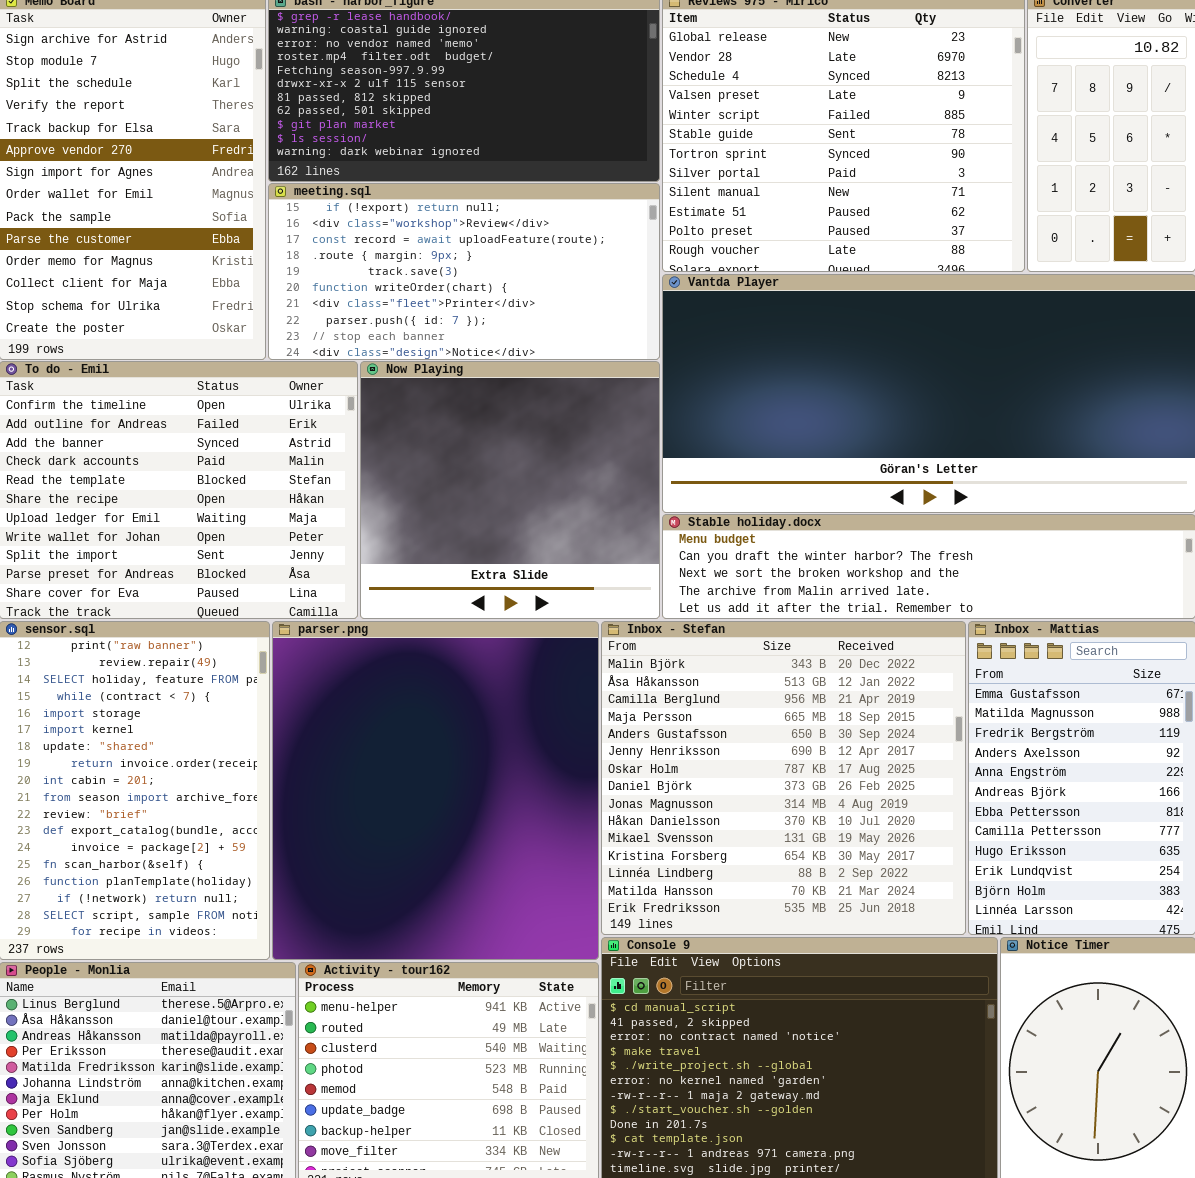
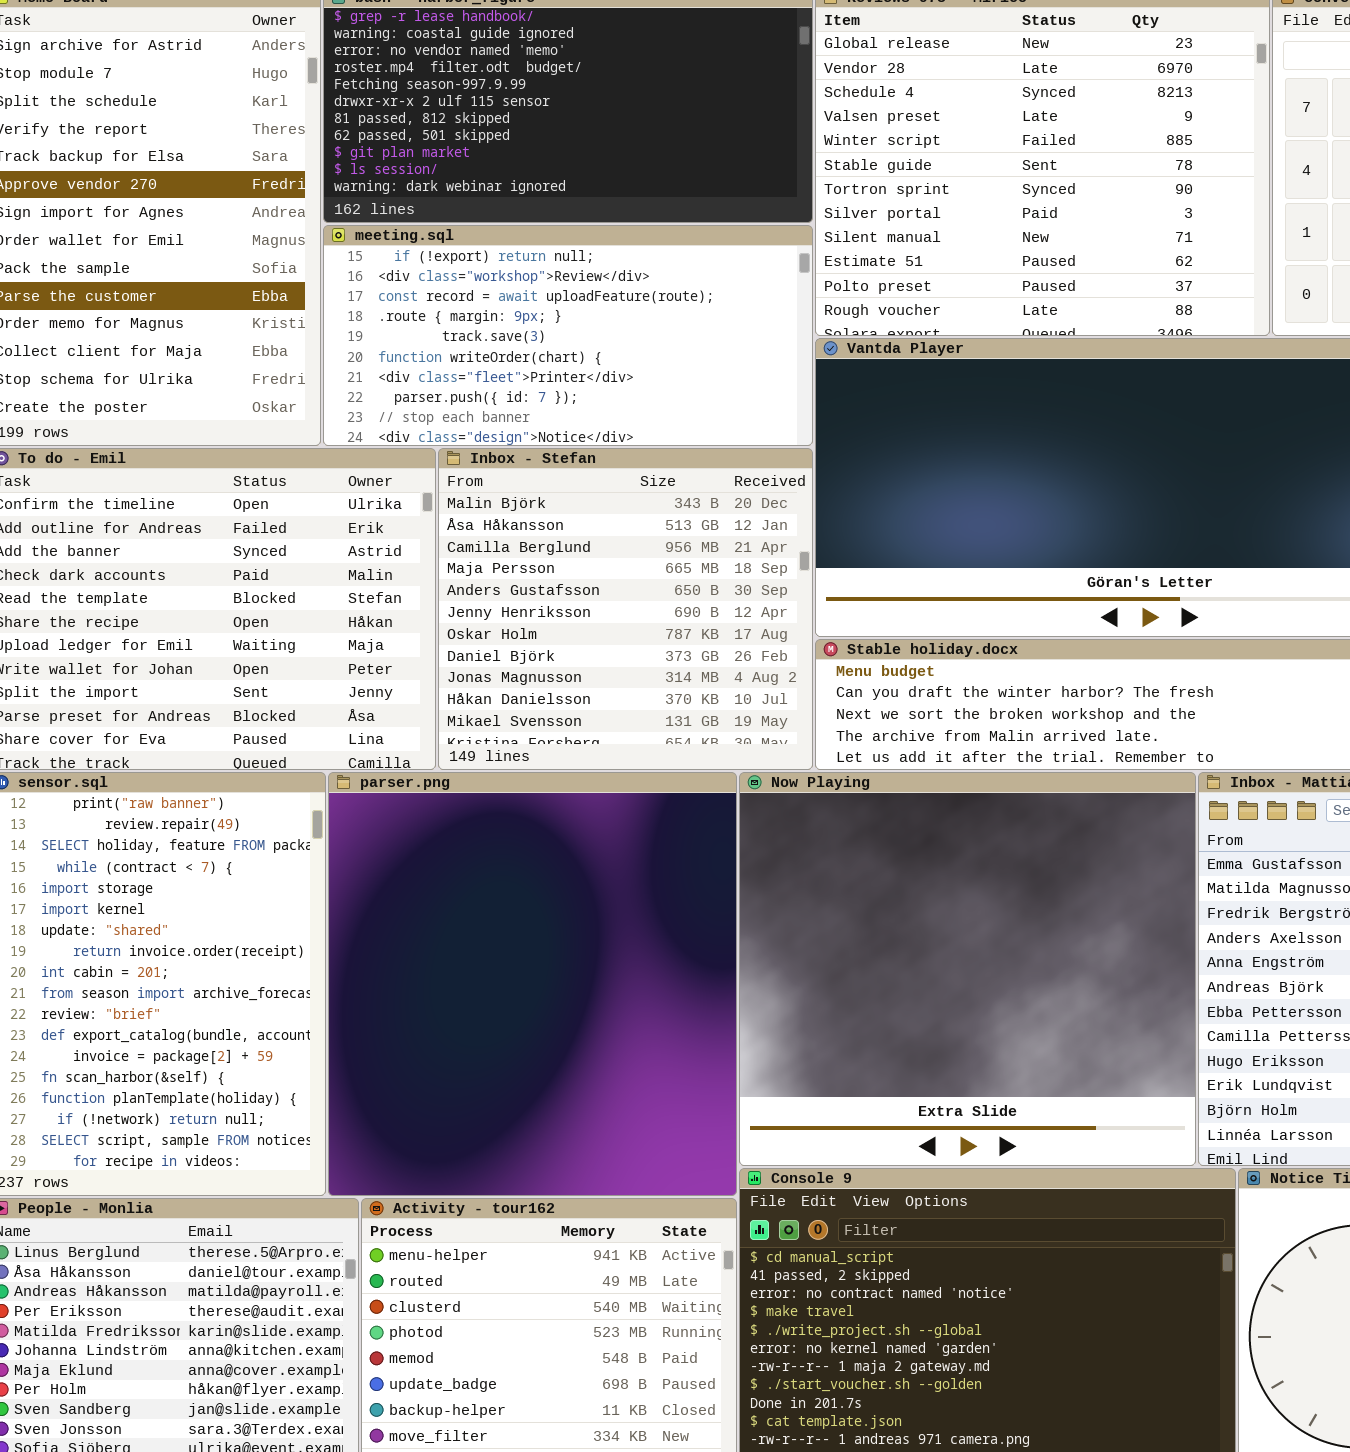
Now Playing: [360,361,660,619] -> [739,772,1196,1166], moved, resized
Inbox - Stefan: [601,621,966,935] -> [438,448,813,770], moved, resized

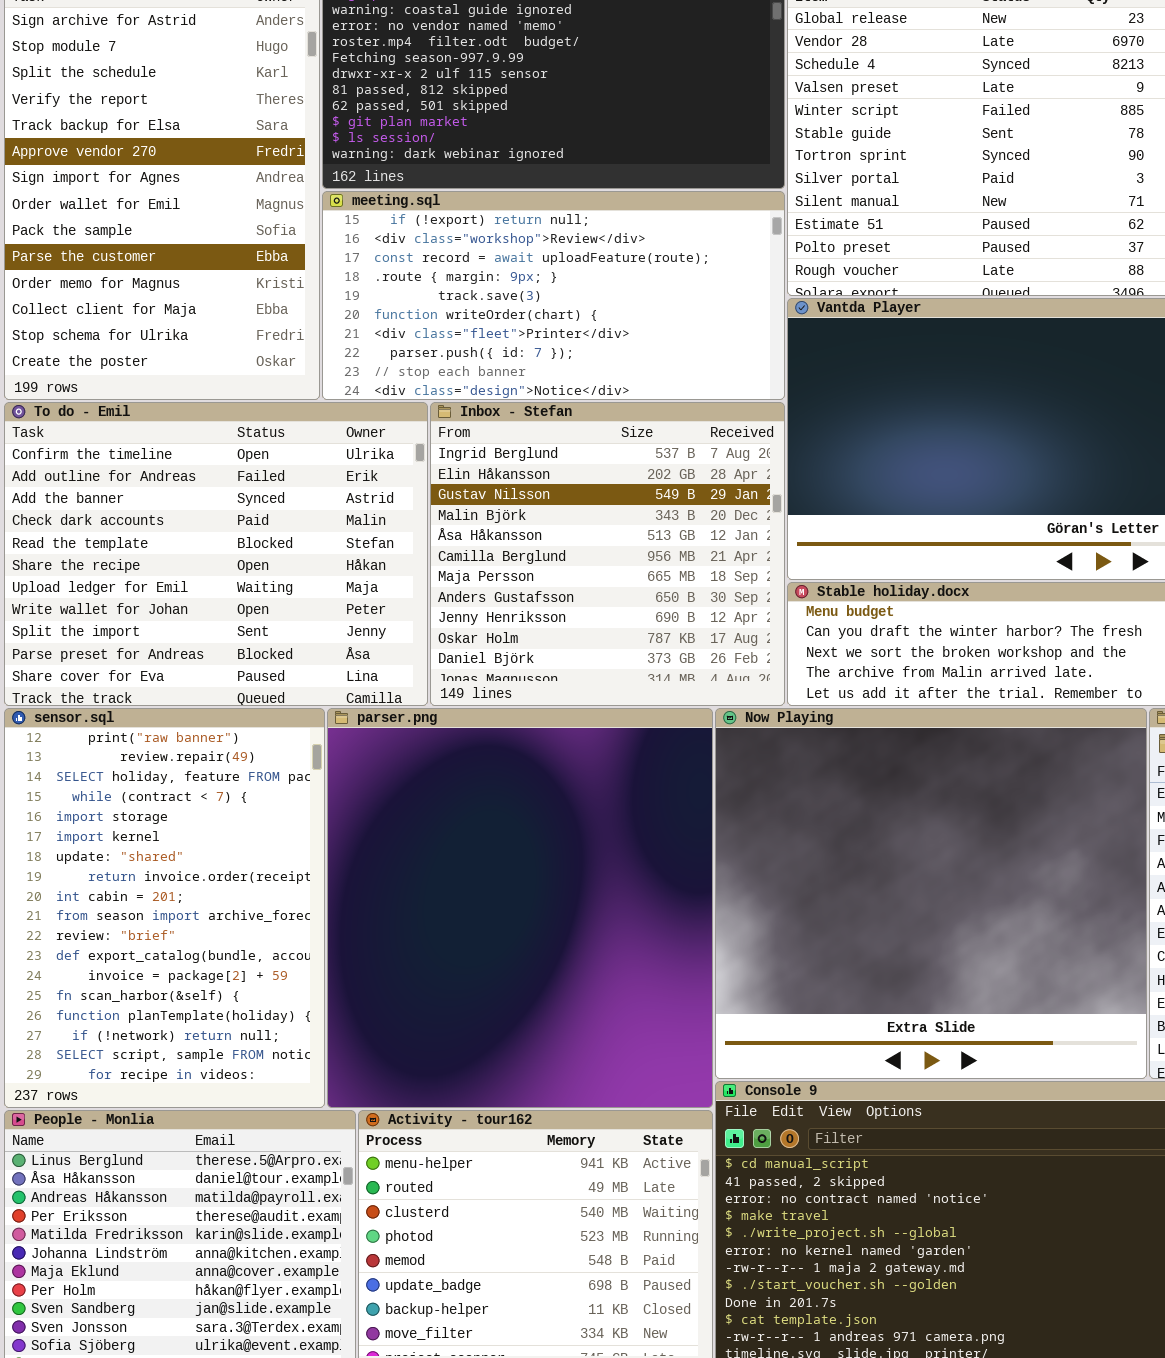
Inbox - Stefan: [438,448,813,770] -> [430,402,785,706], scrolled up 3 rows

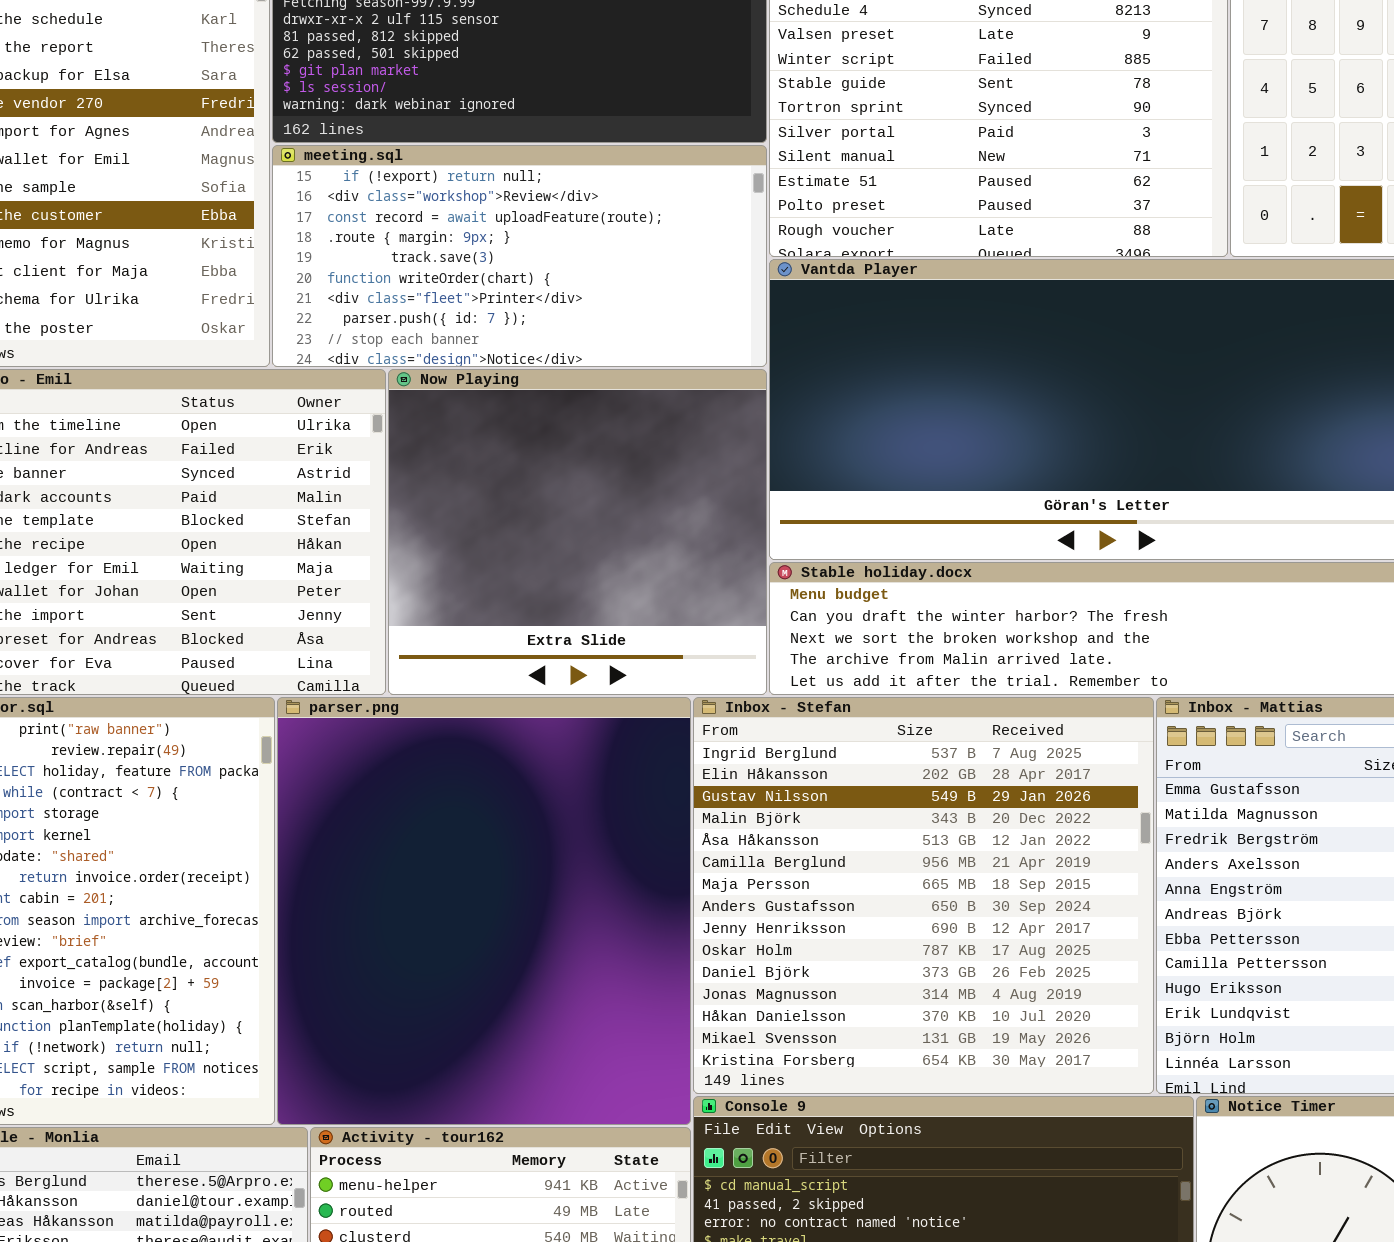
Inbox - Stefan: [430,402,785,706] -> [693,697,1154,1094], moved, resized
Now Playing: [715,708,1147,1079] -> [388,369,767,695], moved, resized

